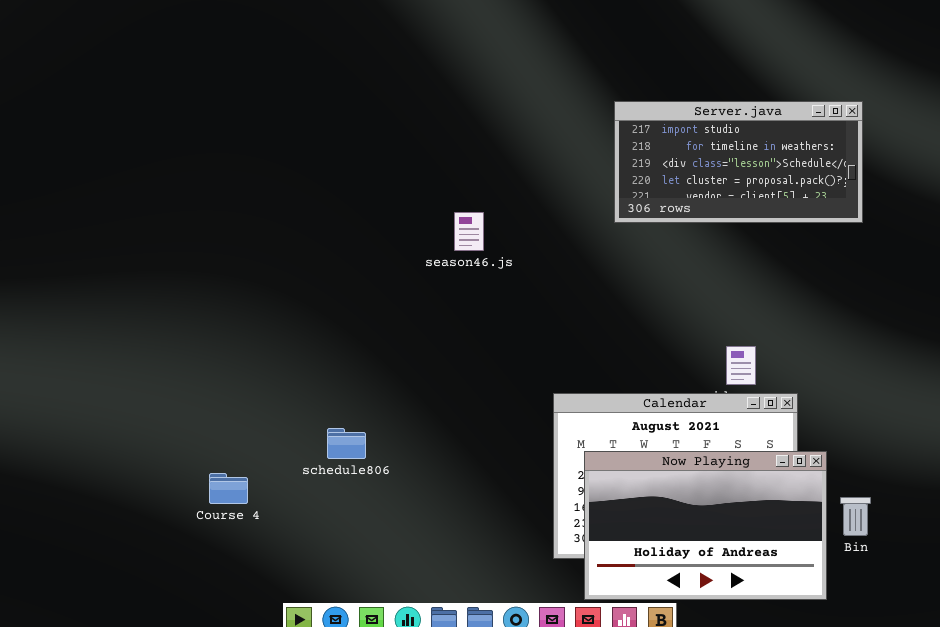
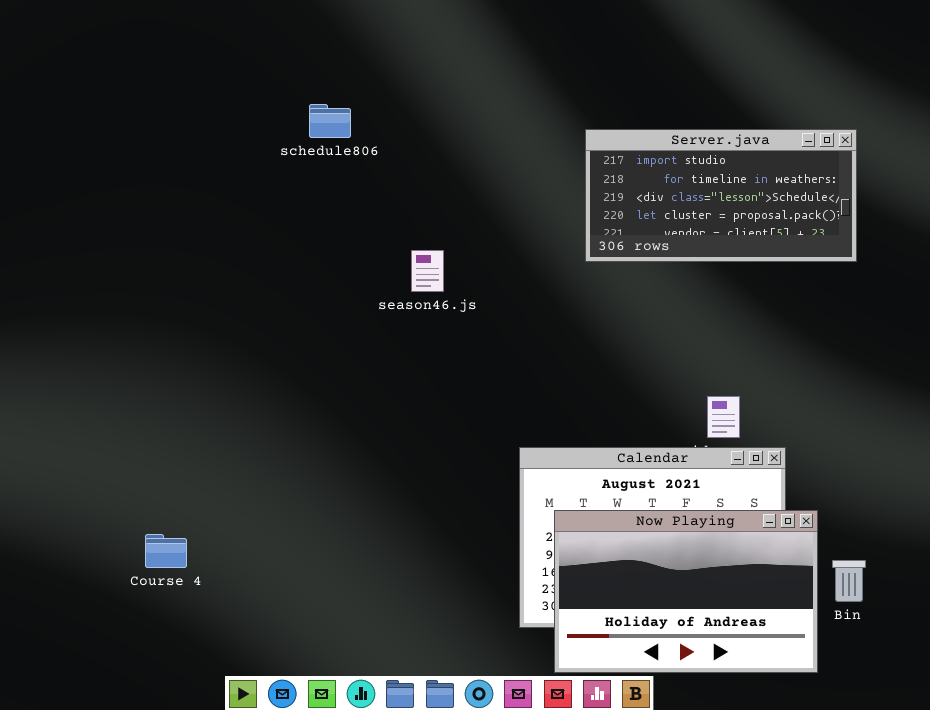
schedule806: [327,428,366,459] -> [309,104,351,138], moved

